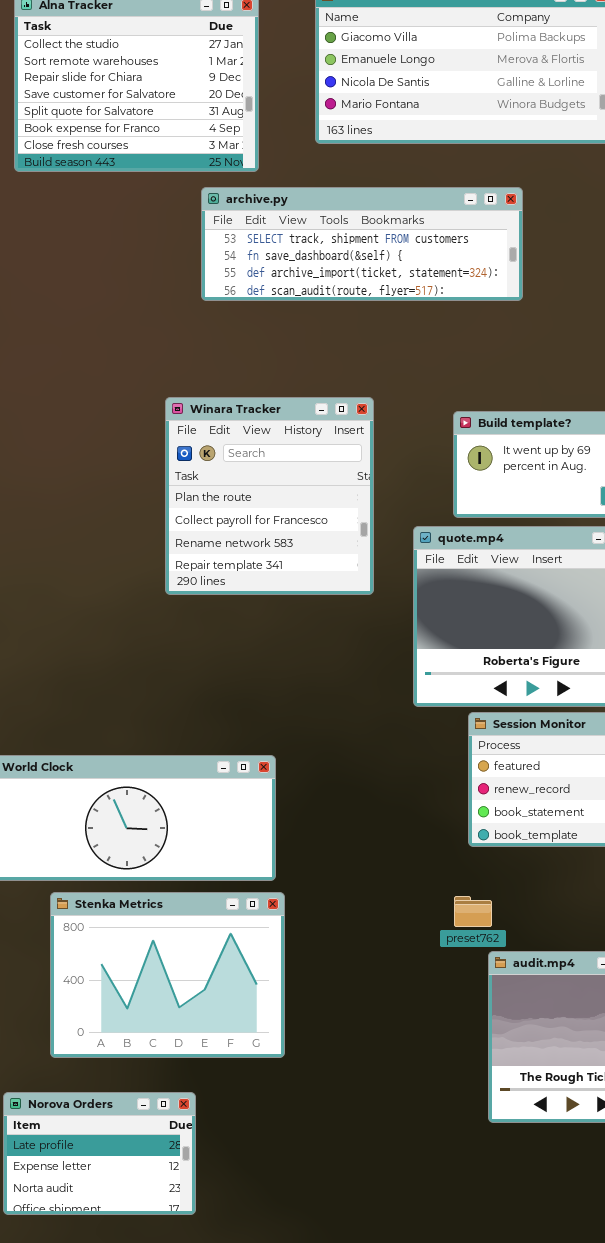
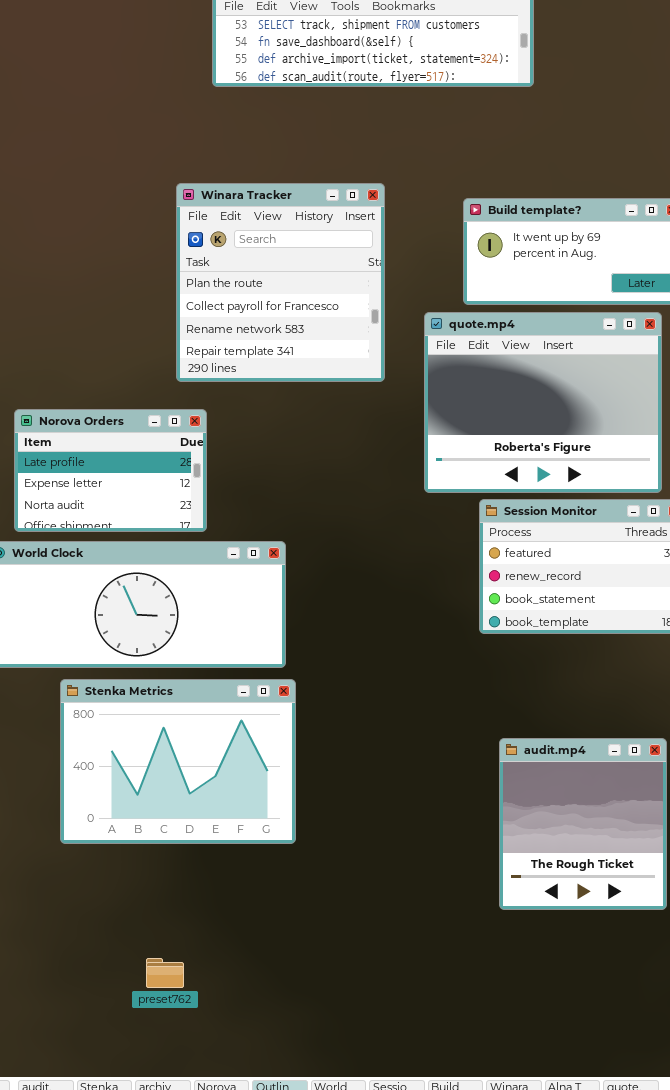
preset762: [454,896,492,927] -> [146,958,184,988], moved
Norova Orders: [3,1092,196,1215] -> [14,409,207,532], moved

